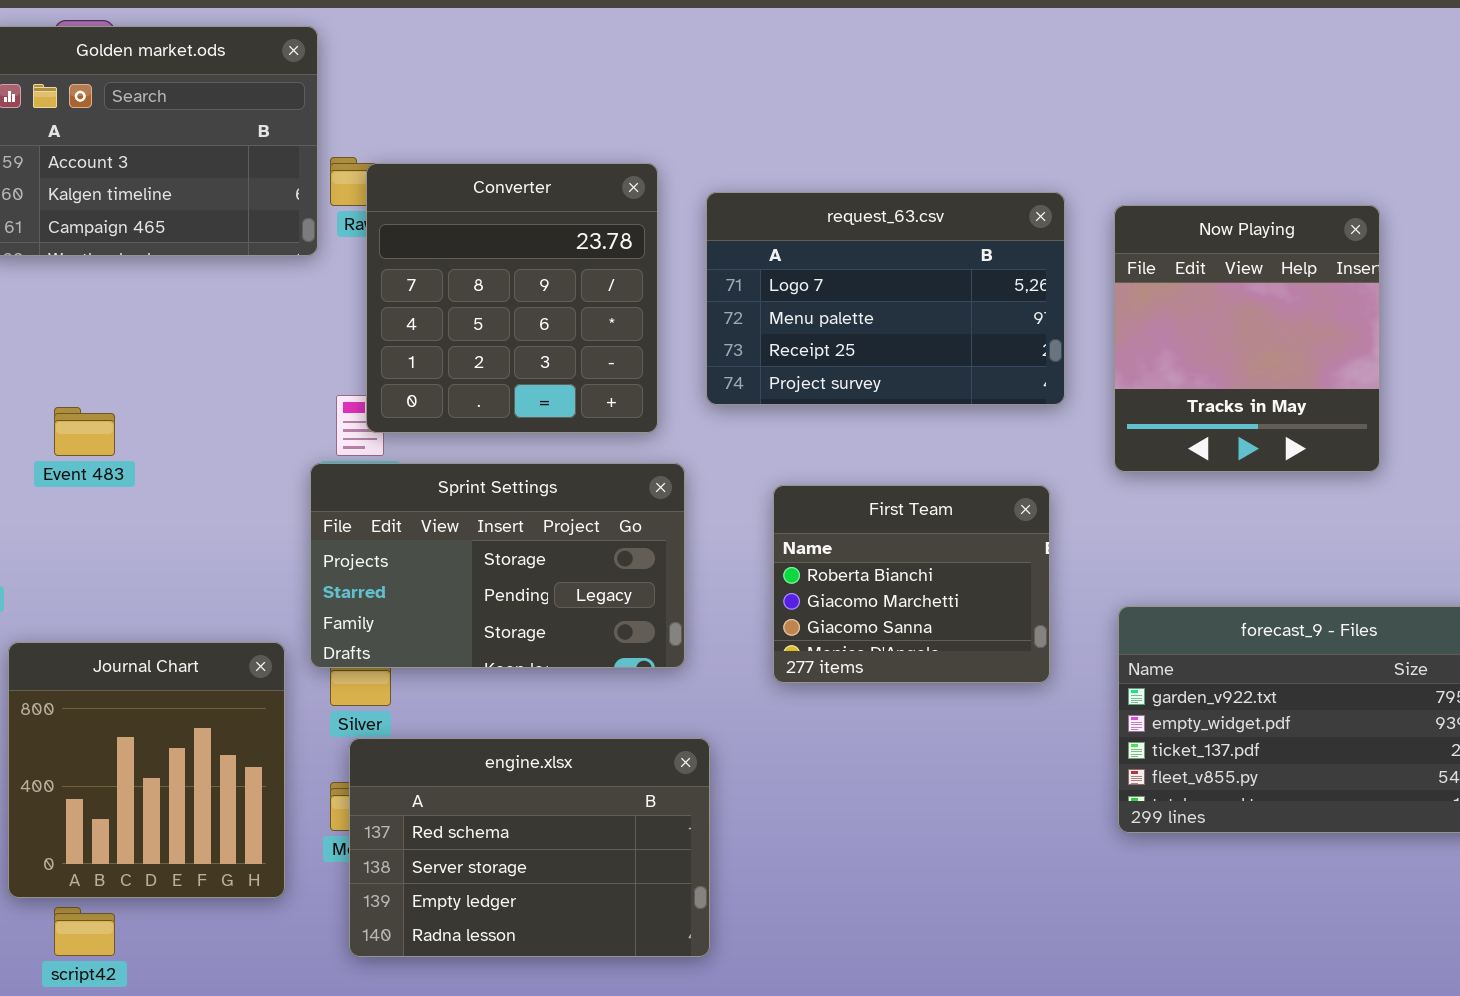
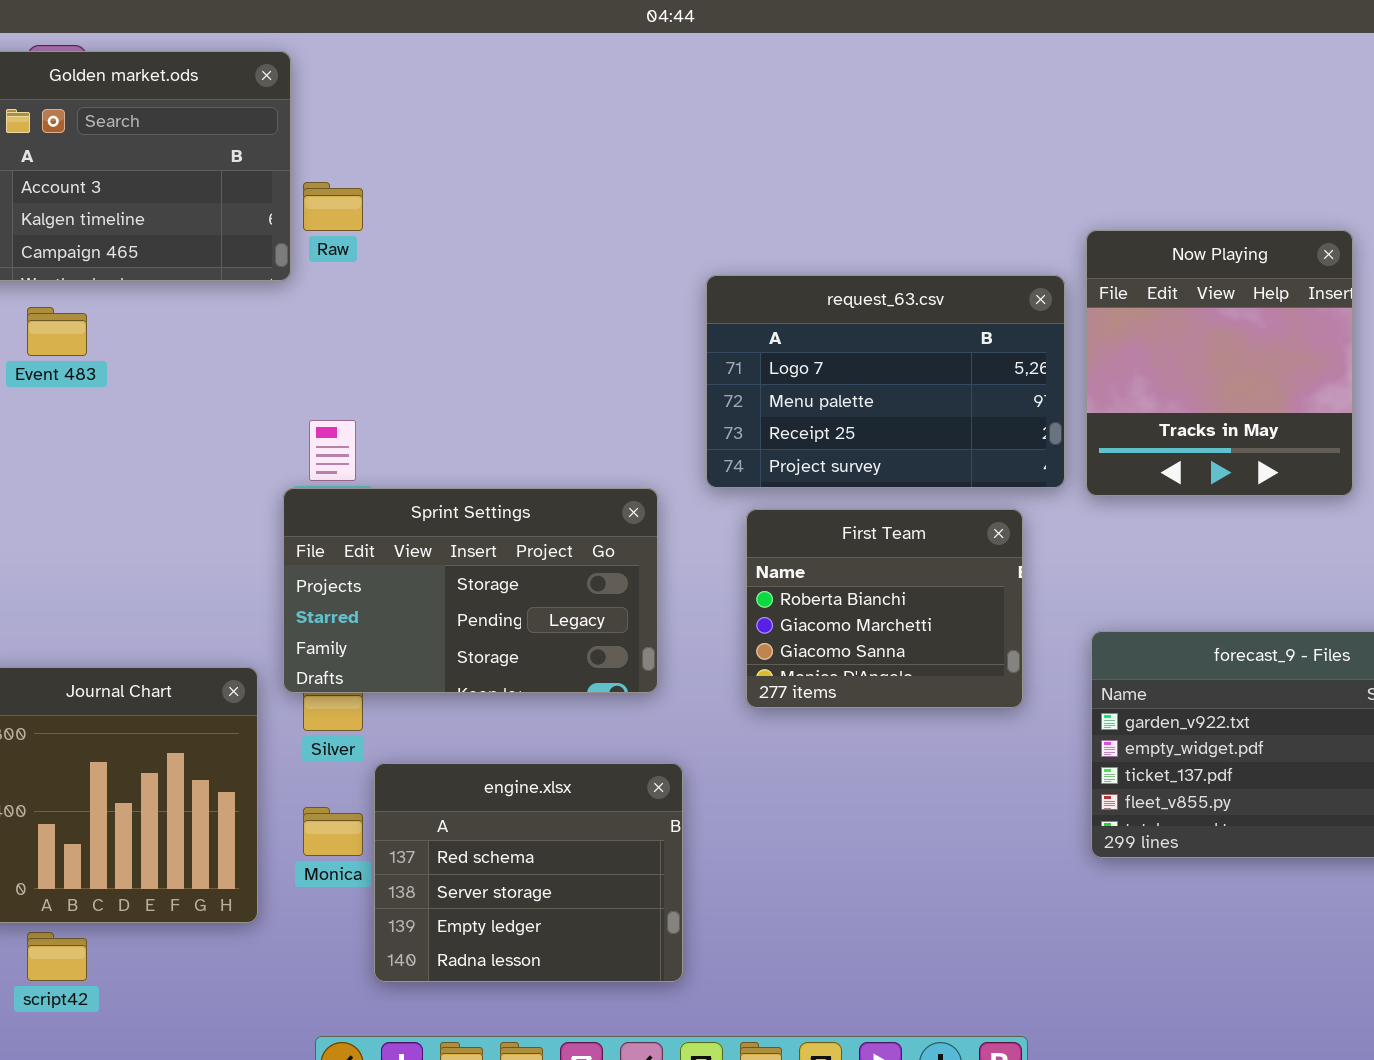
Converter: [366,163,658,433] -> none, closed
request_63.csv: [706,192,1065,405] -> [706,275,1065,488], moved
Event 483: [54,407,115,456] -> [27,307,87,356], moved
engine.xlsx: [349,738,710,957] -> [374,763,683,982], resized

